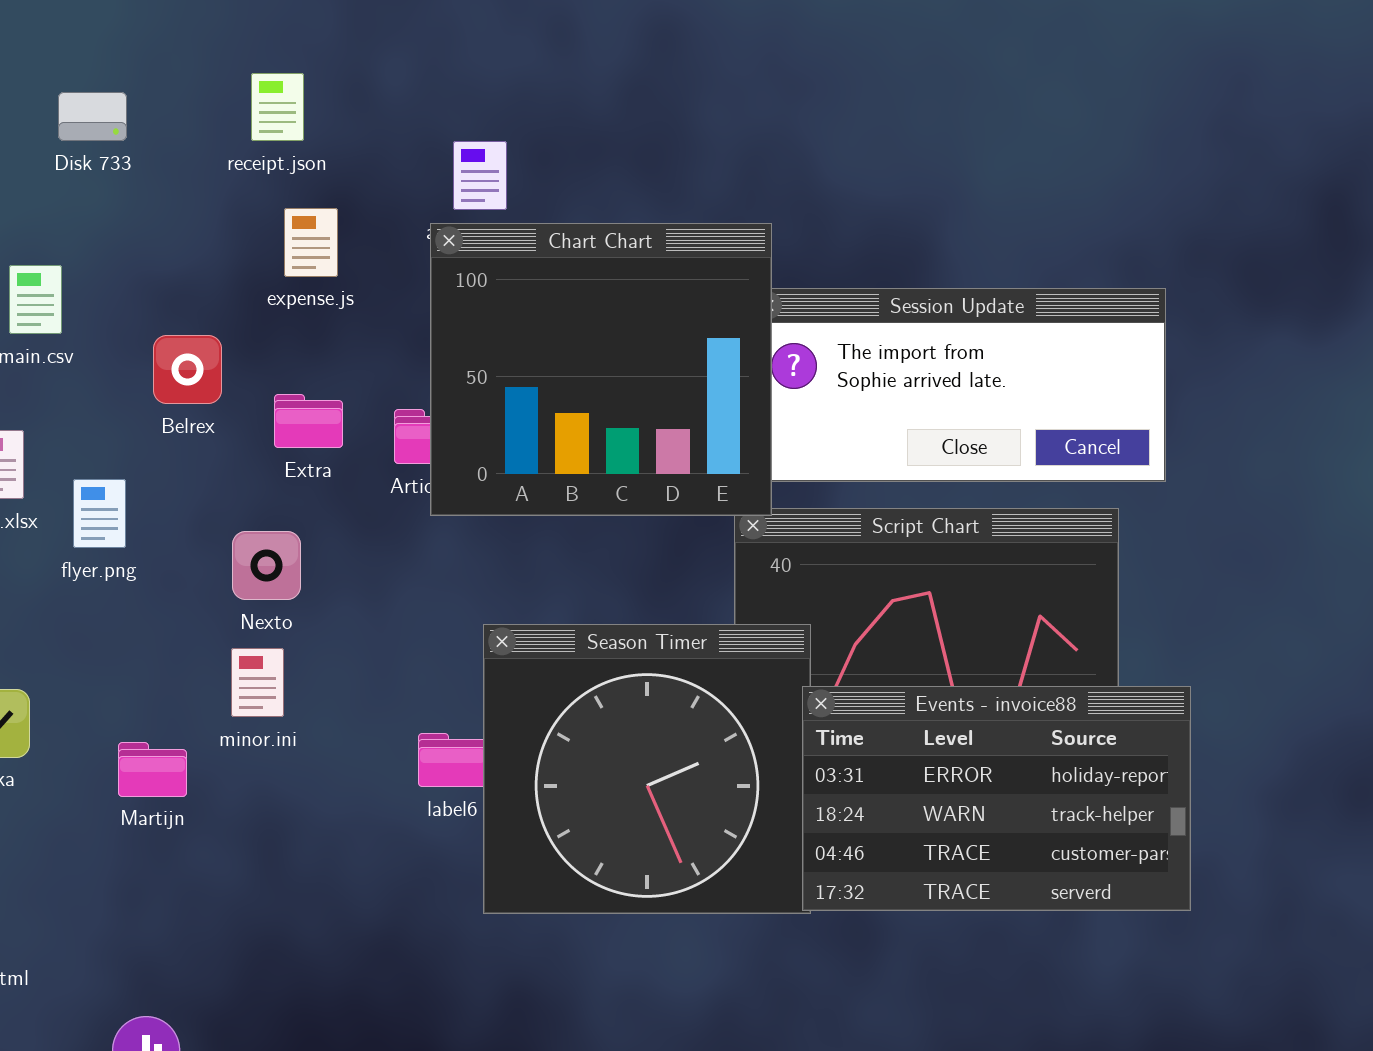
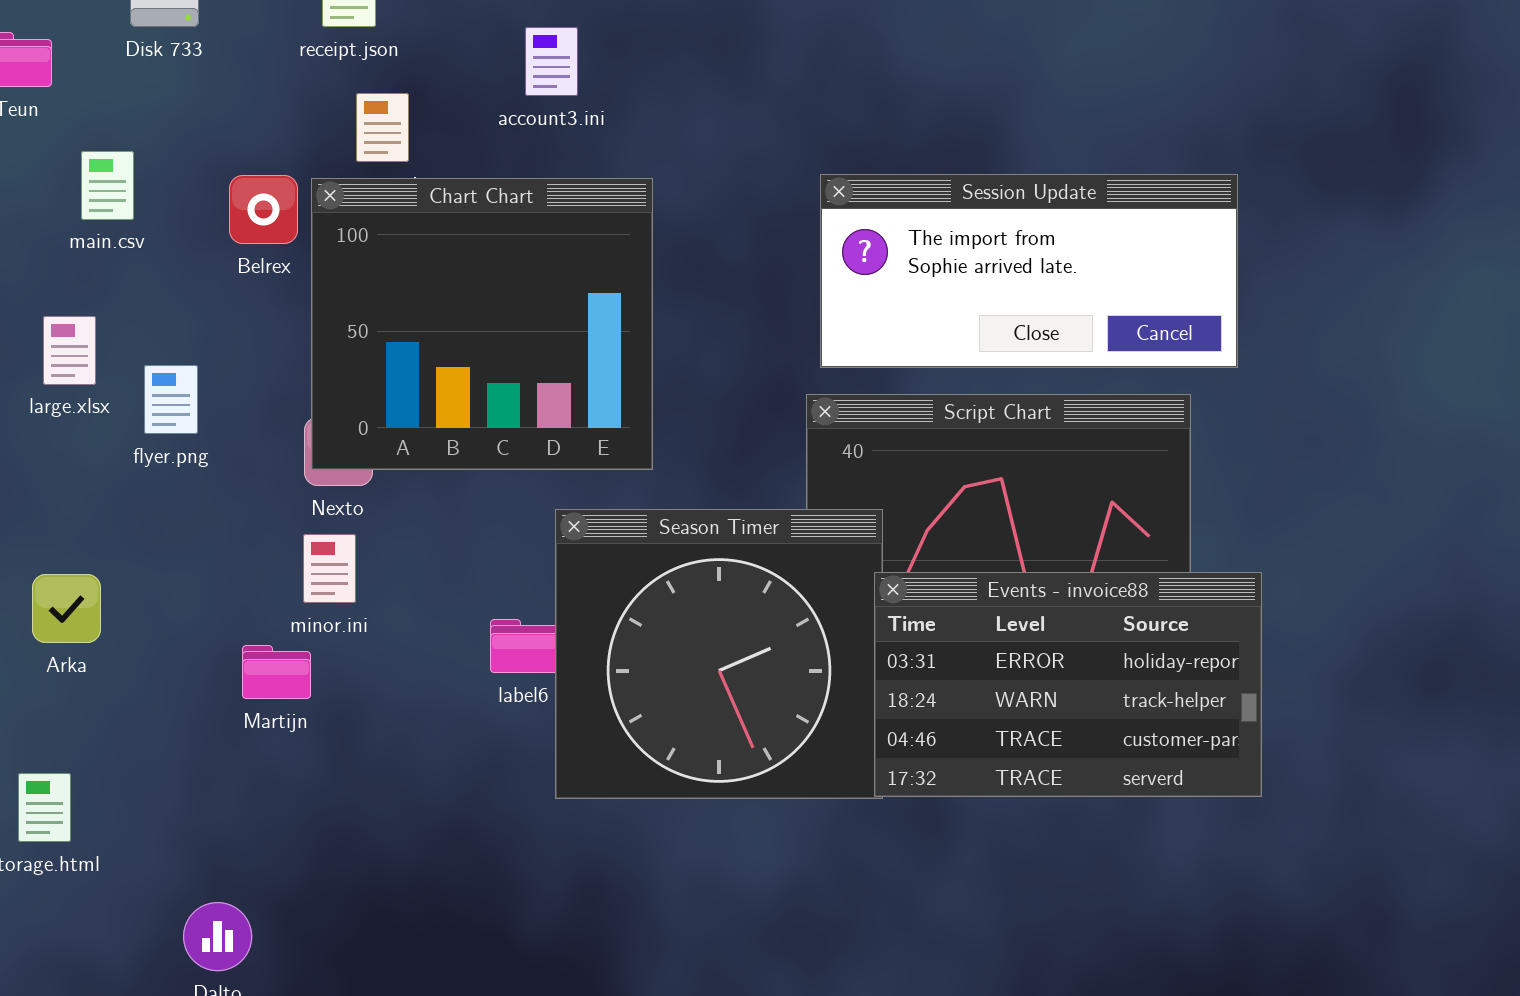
Chart Chart: [430,223,772,516] -> [311,178,653,470], moved
Belrex: [153,335,222,404] -> [229,175,298,244], moved
Martijn: [118,742,187,797] -> [242,645,311,699], moved

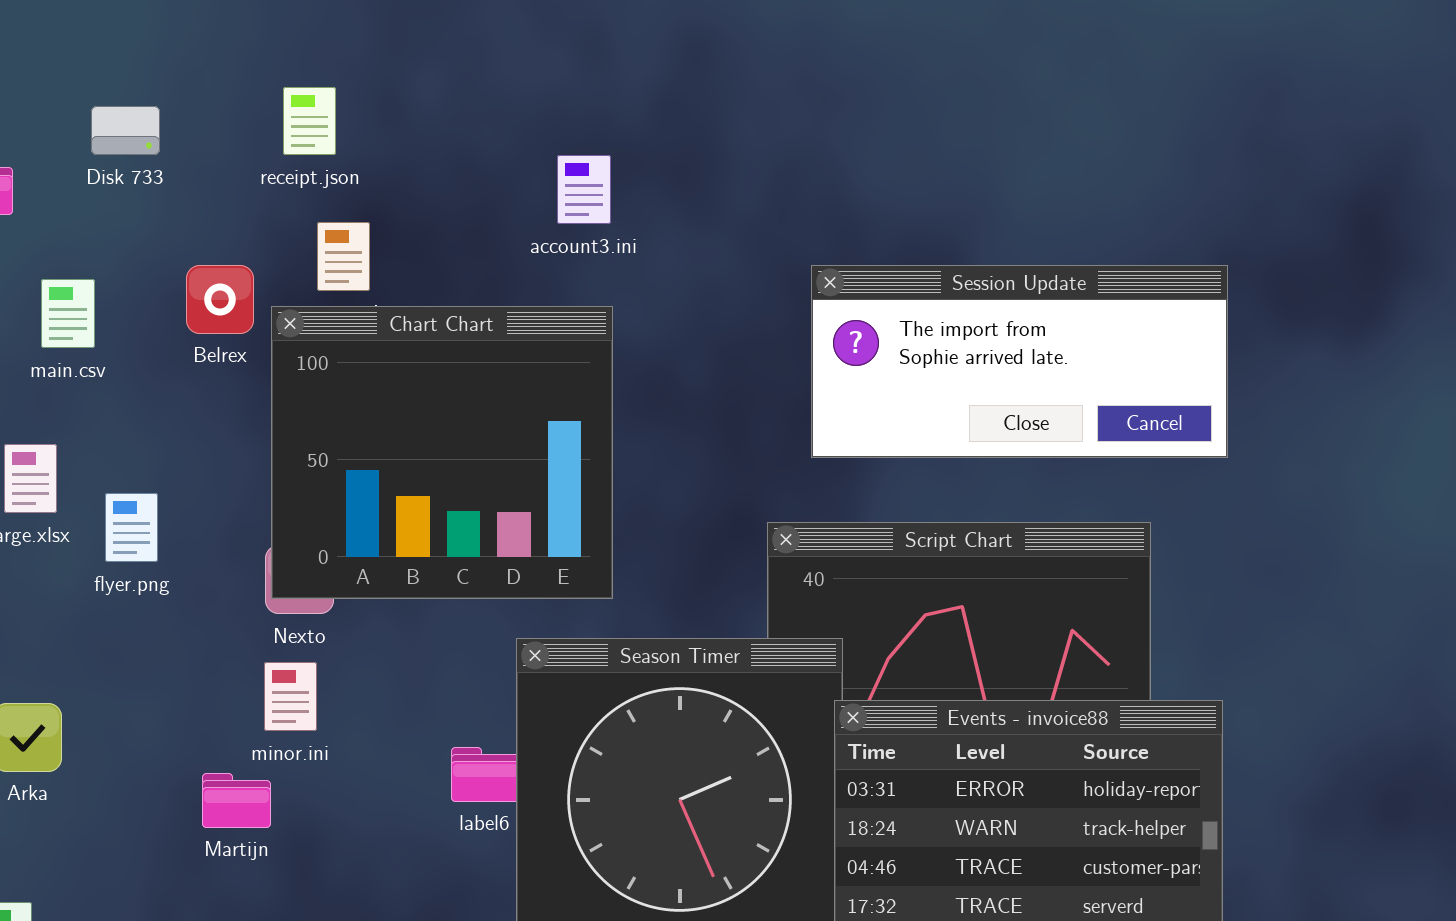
account3.ini: [525,27,578,96] -> [557,155,611,224], moved
Session Update: [820,174,1238,368] -> [811,265,1228,458], moved
Belrex: [229,175,298,244] -> [186,265,254,334], moved

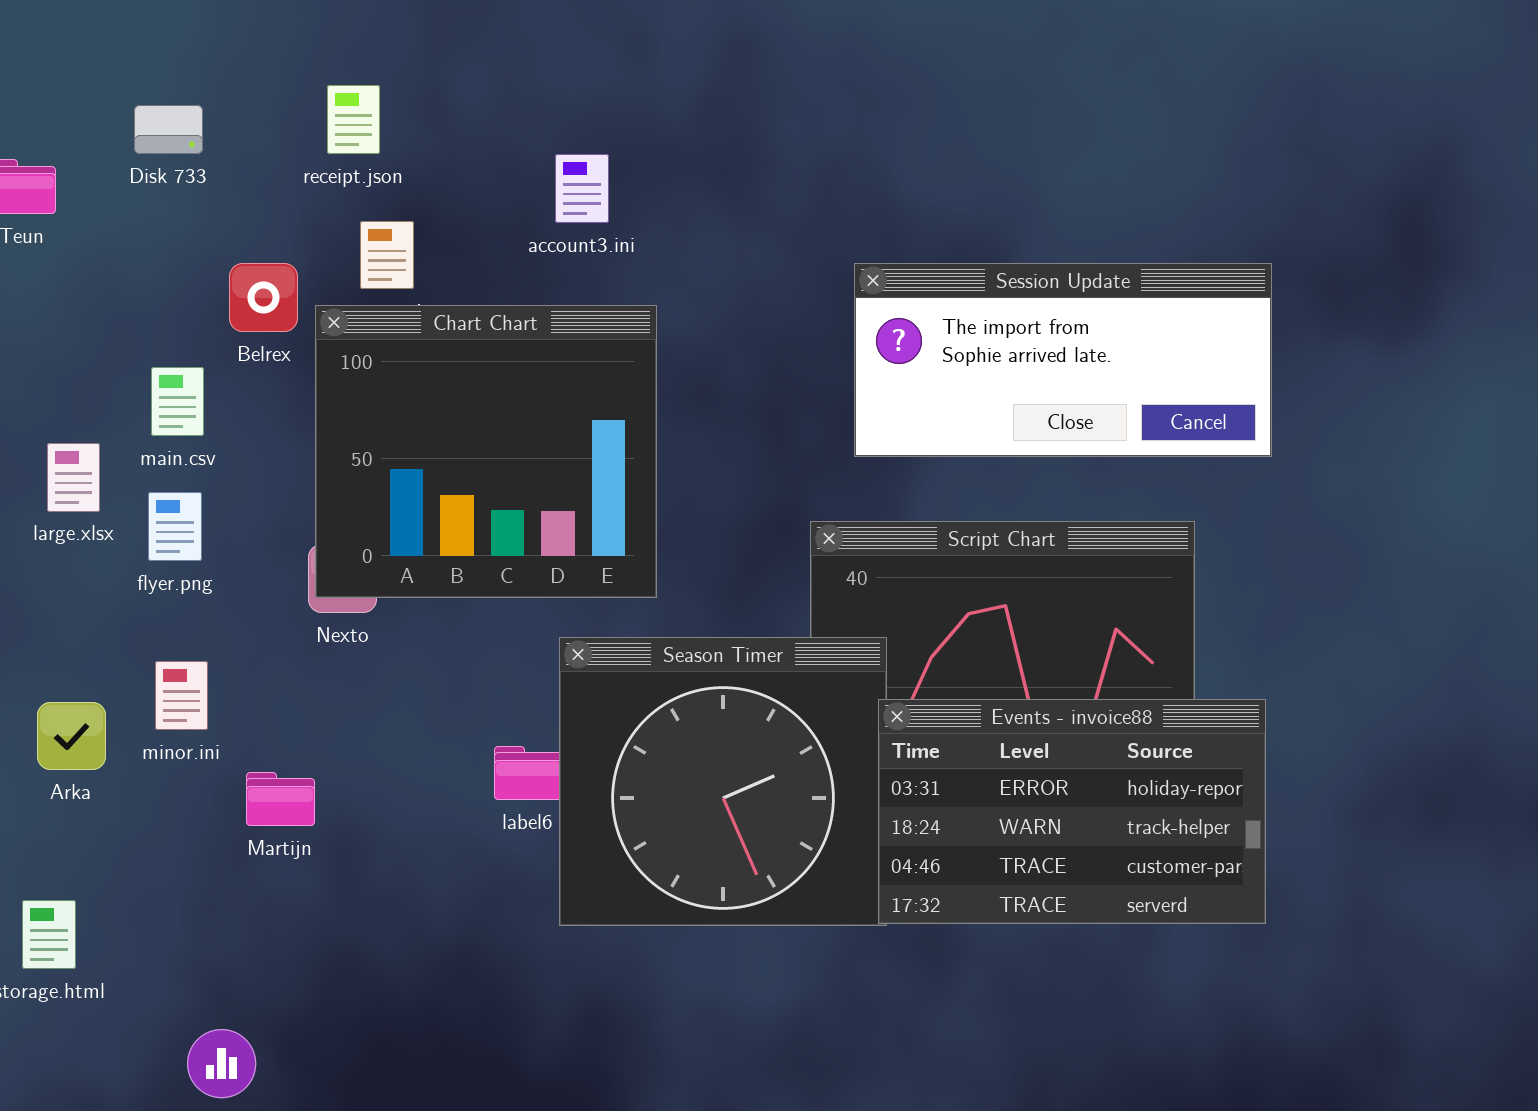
account3.ini: [557,155,611,224] -> [555,154,609,223], moved
main.csv: [41,279,95,348] -> [151,367,204,436], moved
minor.ini: [264,662,317,731] -> [155,661,208,730], moved

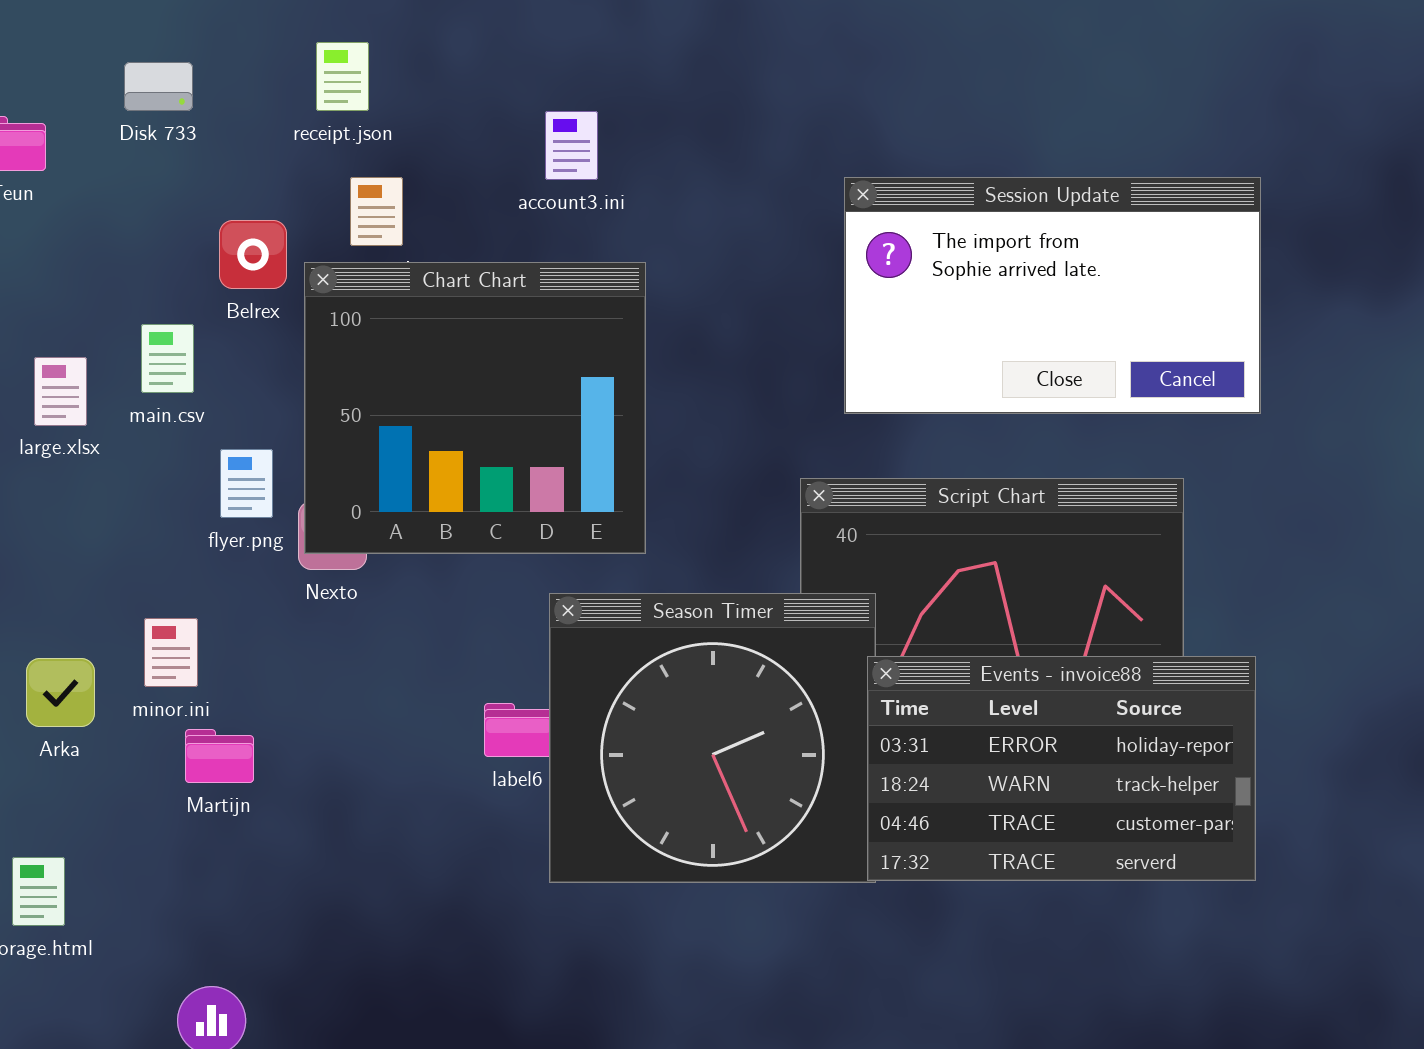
Session Update: [854,263,1272,457] -> [844,177,1261,414], resized
large.xlsx: [47,443,100,512] -> [34,357,87,426], moved
flyer.png: [148,492,202,561] -> [220,449,273,518], moved
Martijn: [246,772,315,826] -> [185,729,254,783], moved

